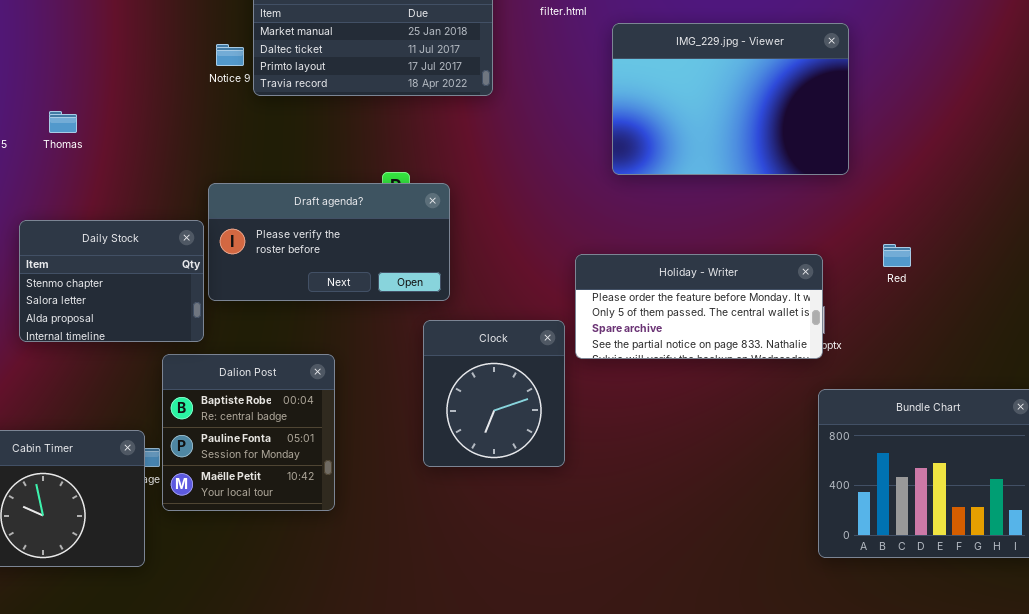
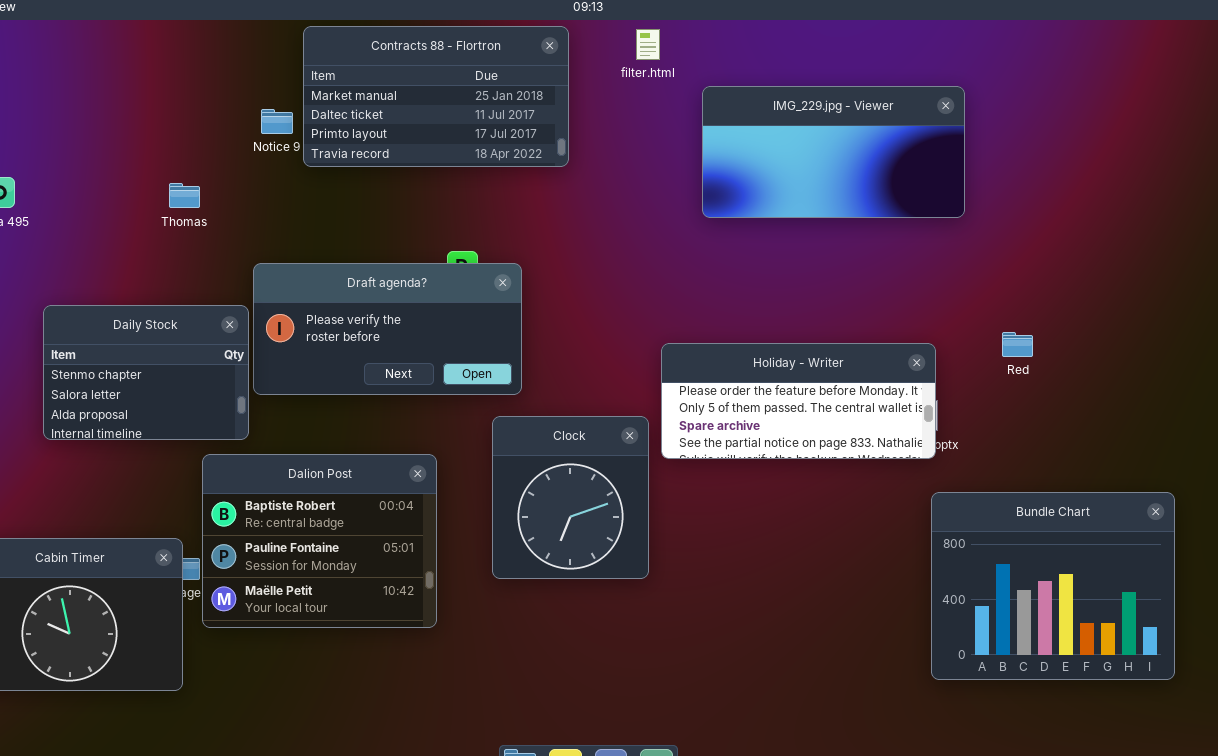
IMG_229.jpg - Viewer: [612,23,849,175] -> [702,86,965,218], resized
Thomas: [49,111,77,133] -> [169,183,200,208], moved
Dalion Post: [162,354,335,511] -> [202,454,437,628], resized

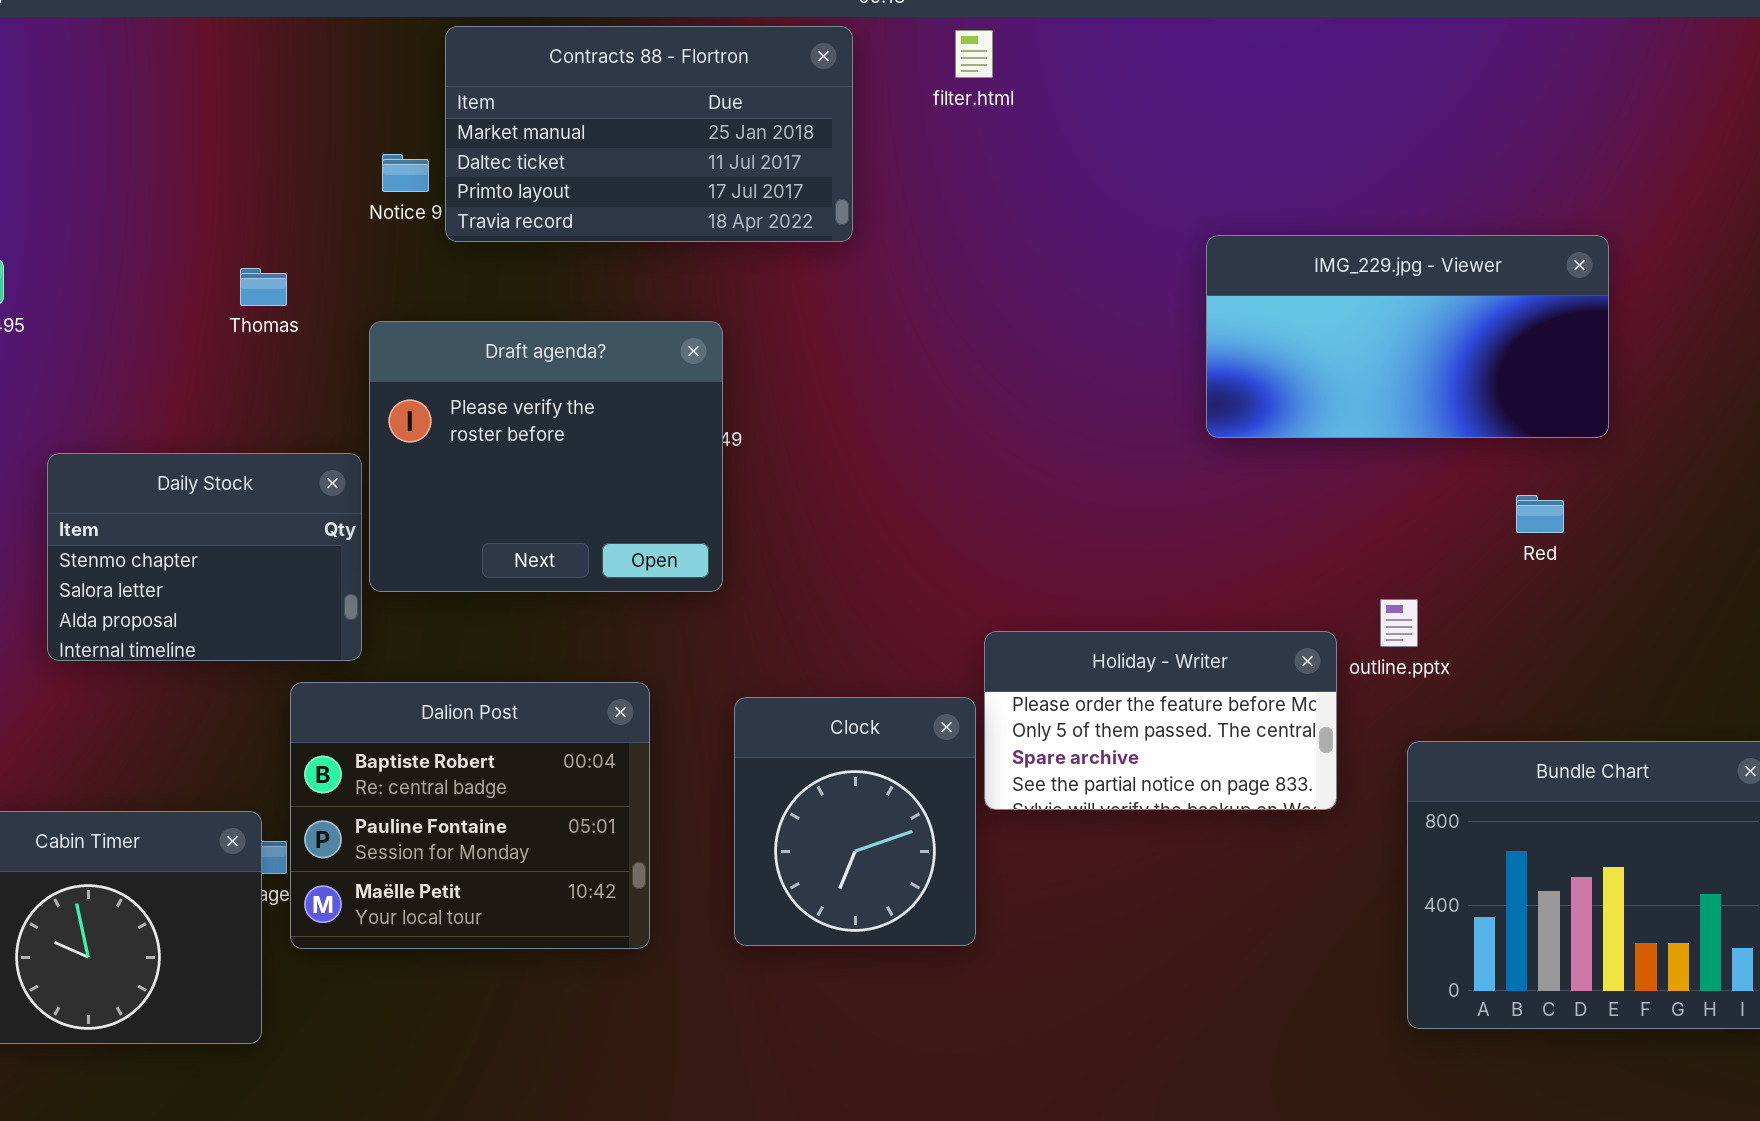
IMG_229.jpg - Viewer: [702,86,965,218] -> [1206,235,1609,438], moved
Draft agenda?: [253,263,522,395] -> [369,321,723,592], resized
Holiday - Writer: [661,343,936,459] -> [984,631,1337,810], moved, resized
Clock: [492,416,649,579] -> [734,697,976,946], moved

